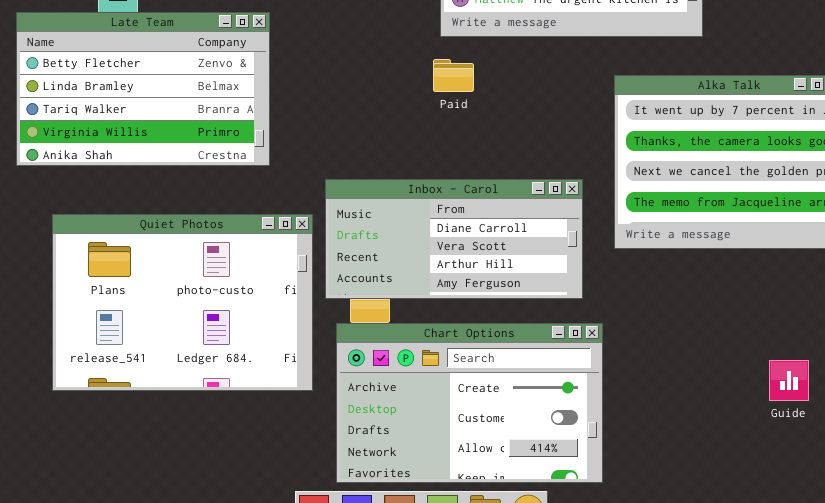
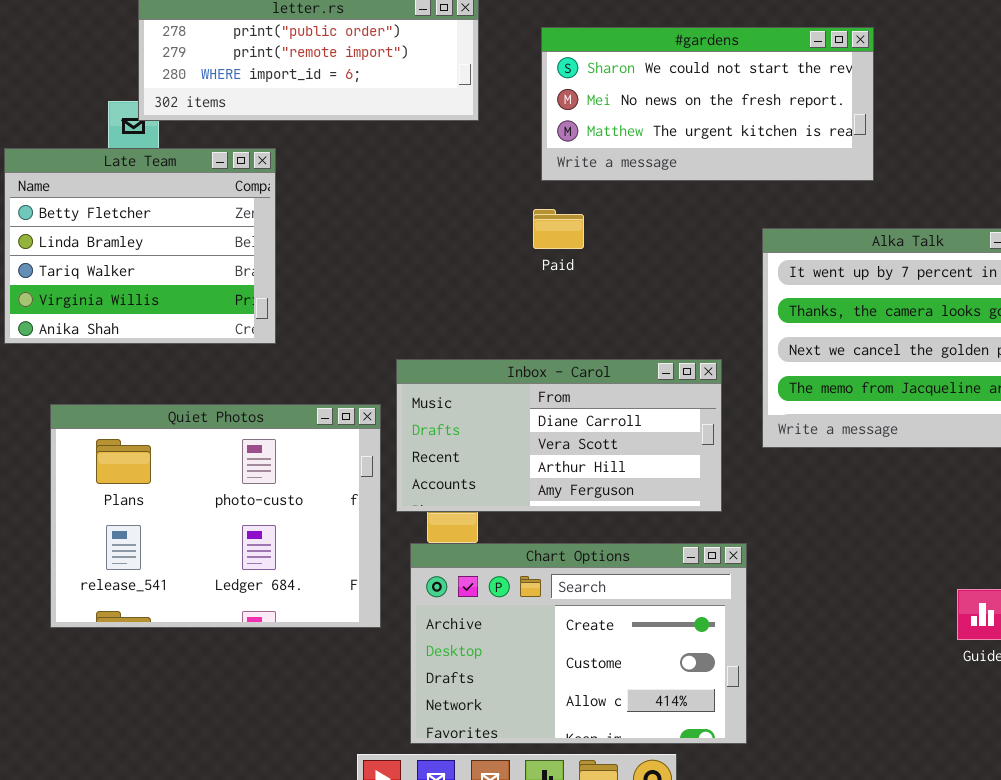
Late Team: [16,12,270,166] -> [4,148,276,344], resized

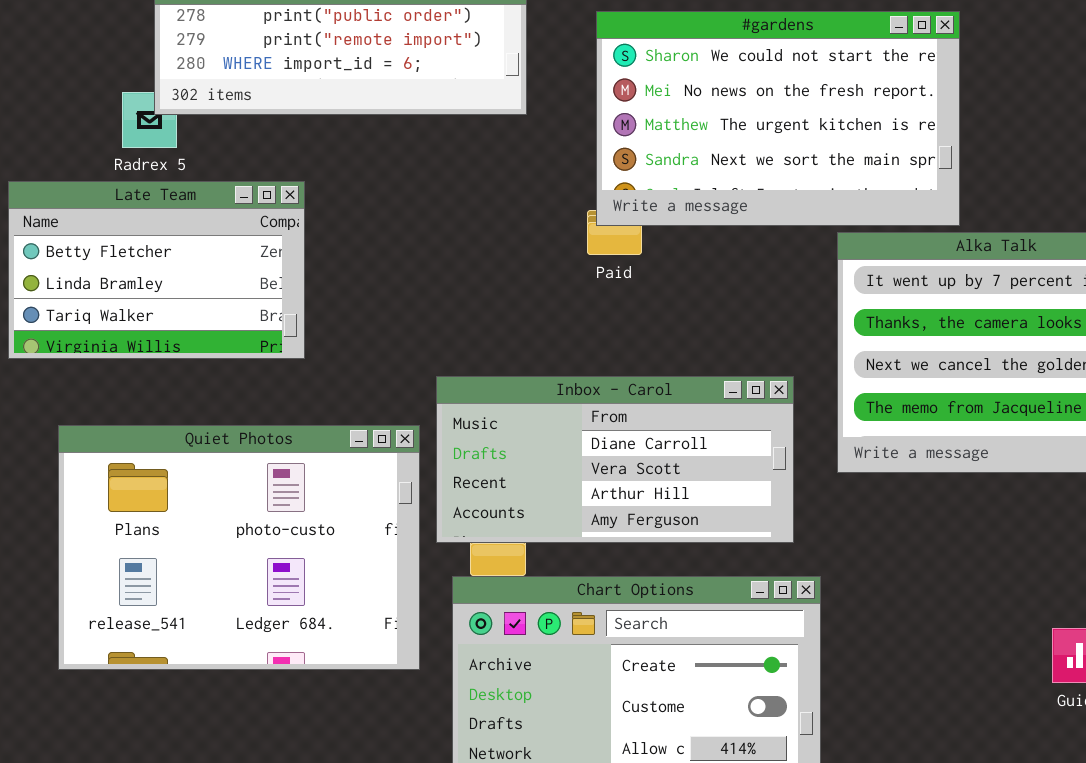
#gardens: [541,27,874,181] -> [596,11,960,226], resized
Late Team: [4,148,276,344] -> [8,181,305,359], resized

